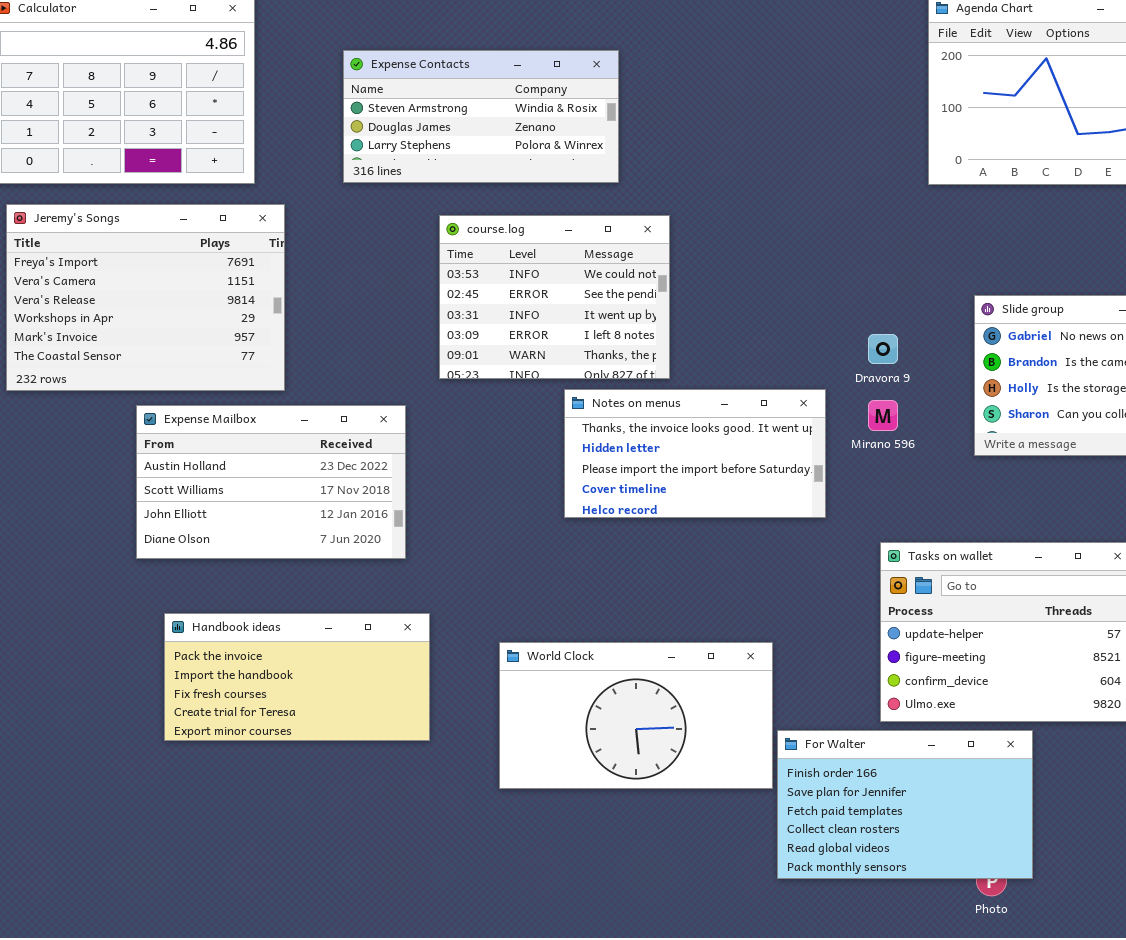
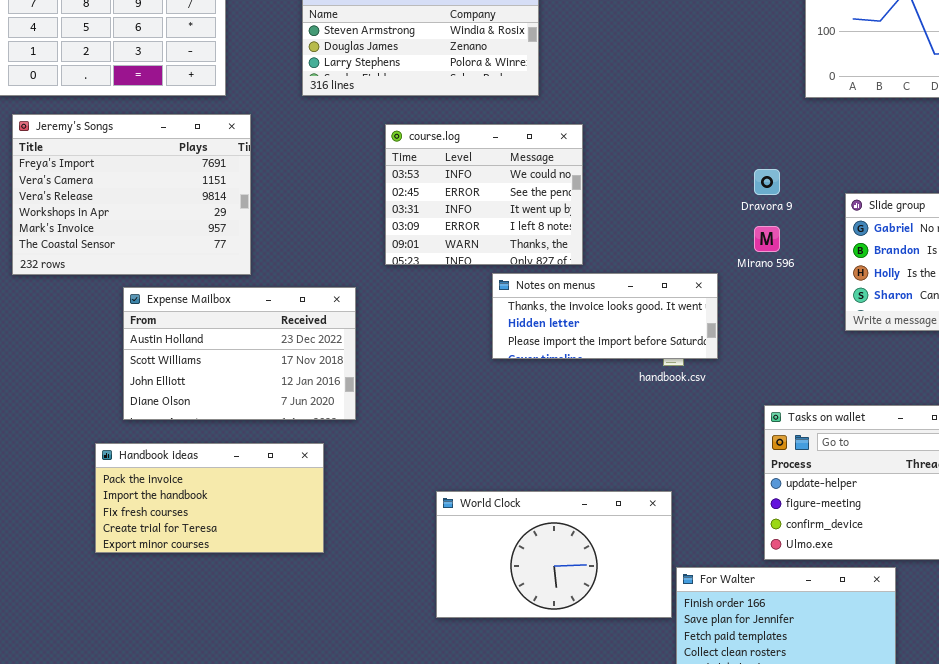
Dravora 9: [868,334,898,364] -> [754,169,780,195], moved
Notes on menus: [564,389,826,518] -> [492,273,718,359], resized
Mirano 596: [868,400,898,431] -> [754,226,780,252], moved
Handbook ideas: [164,613,430,741] -> [95,443,324,553], moved

